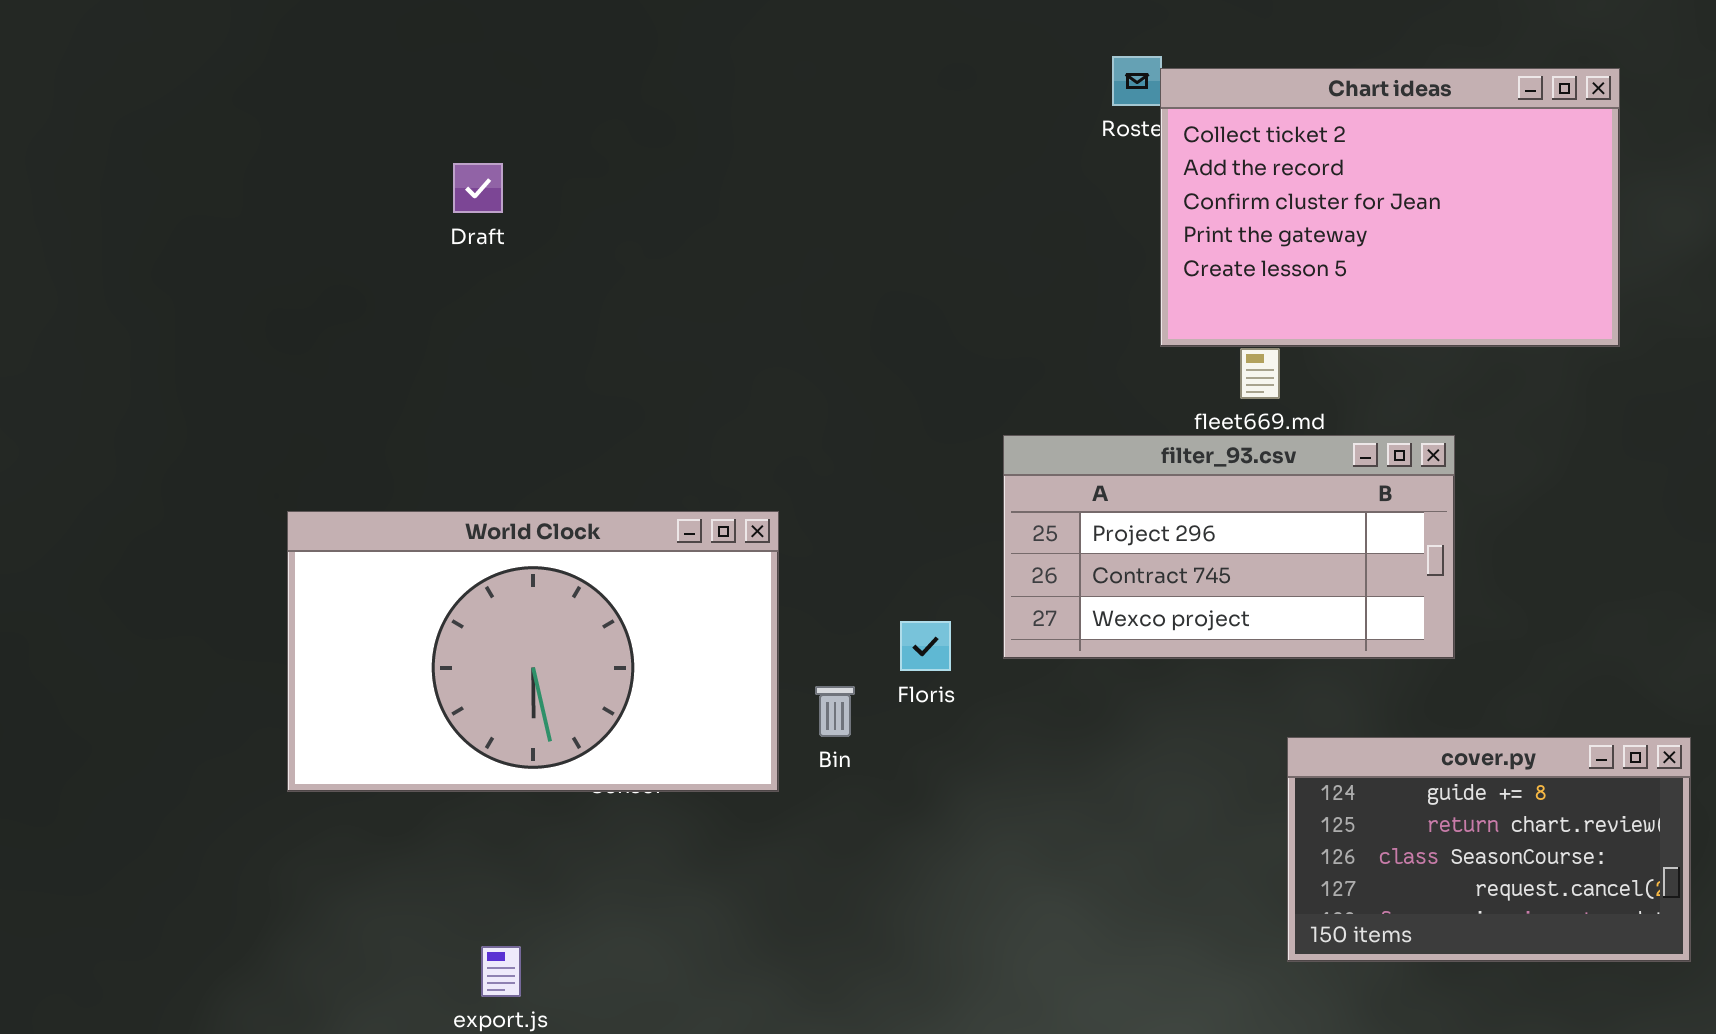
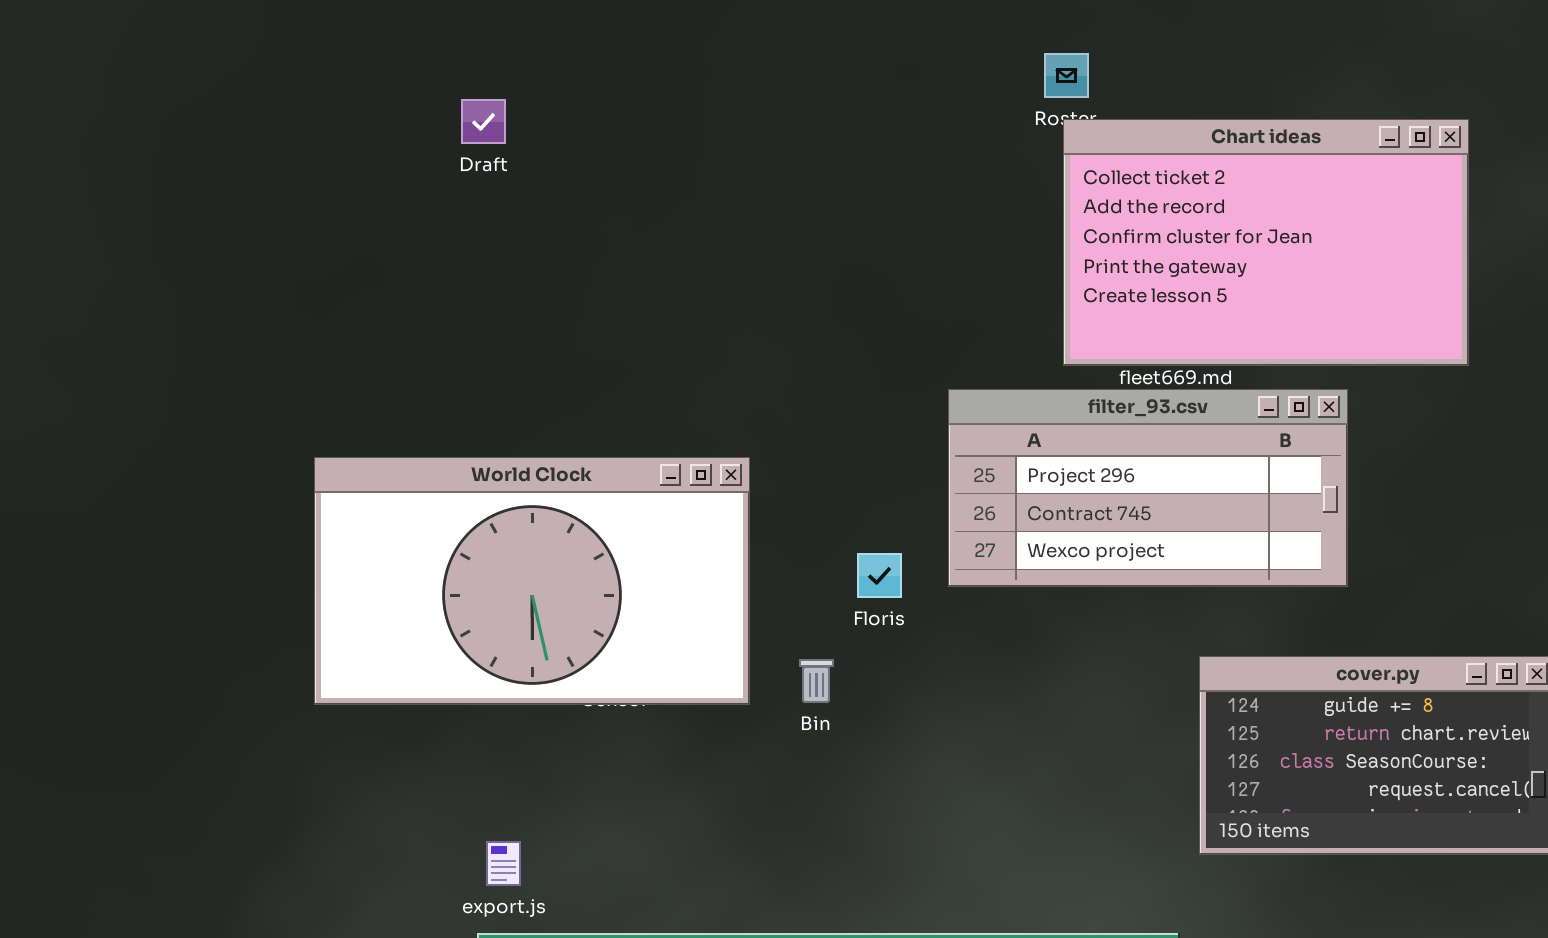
Chart ideas: [1160,68,1620,347] -> [1063,119,1469,366], moved
Draft: [453,163,503,213] -> [461,99,506,144], moved
Bin: [815,686,855,737] -> [799,659,834,703], moved

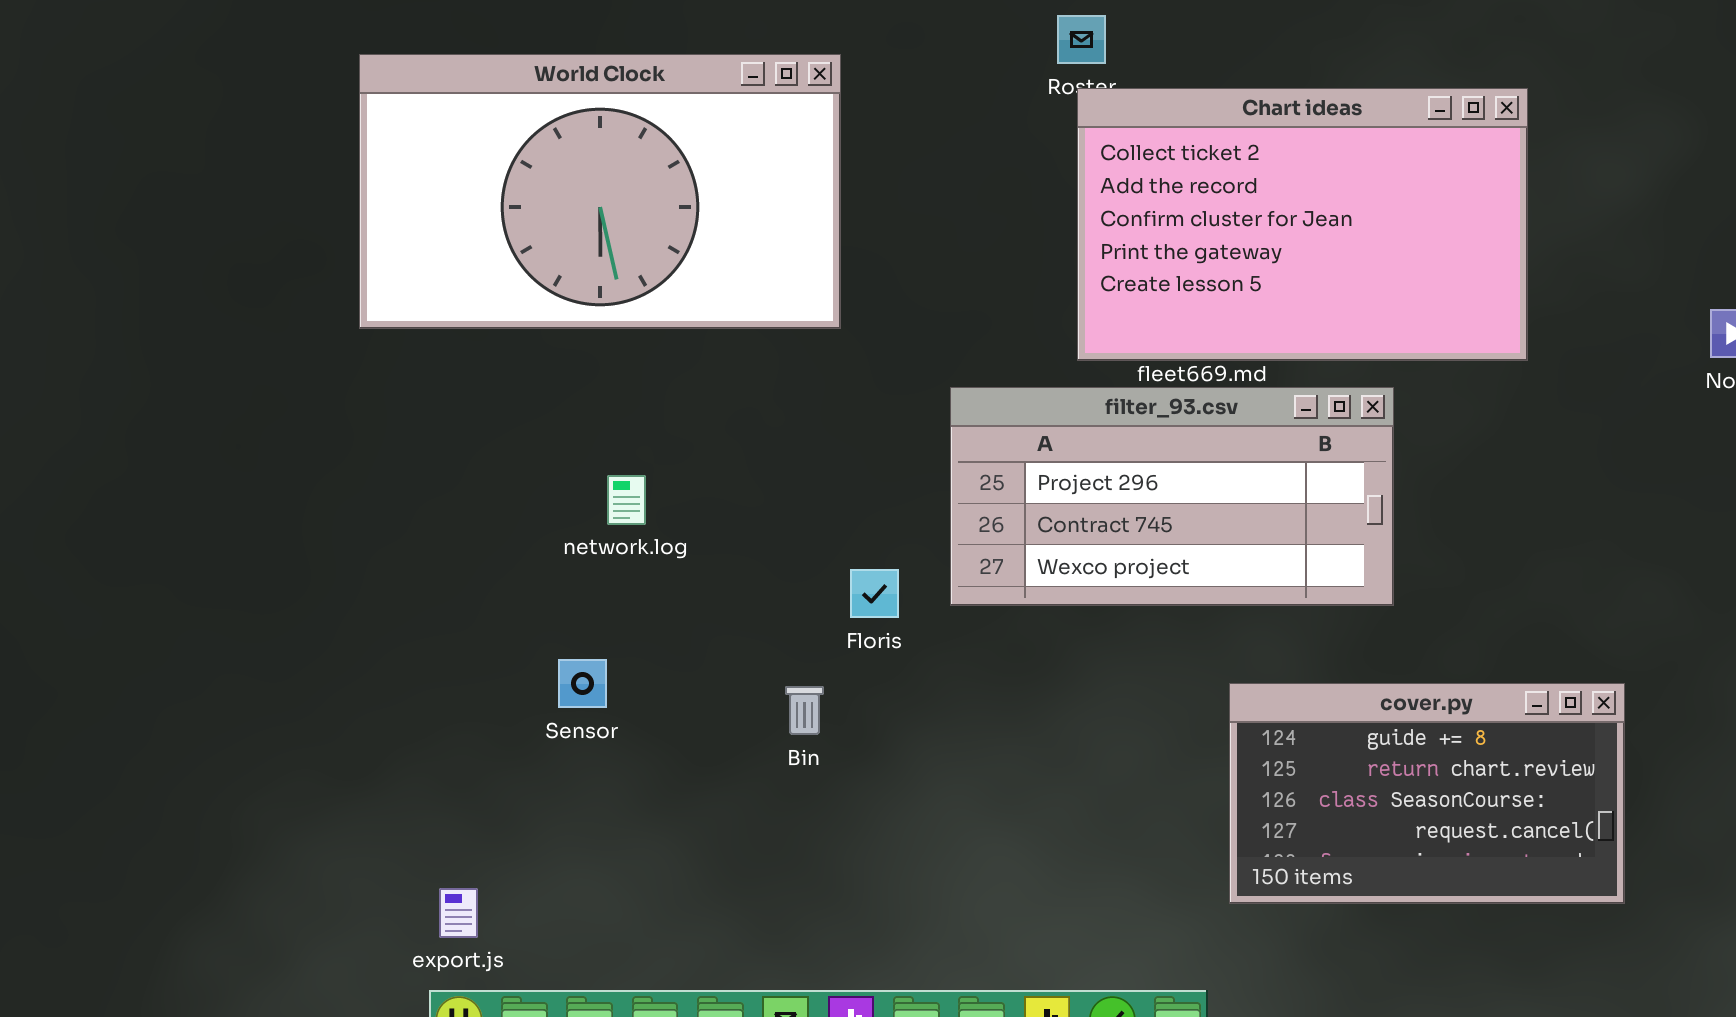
World Clock: [314,457,750,705] -> [359,54,841,329], moved

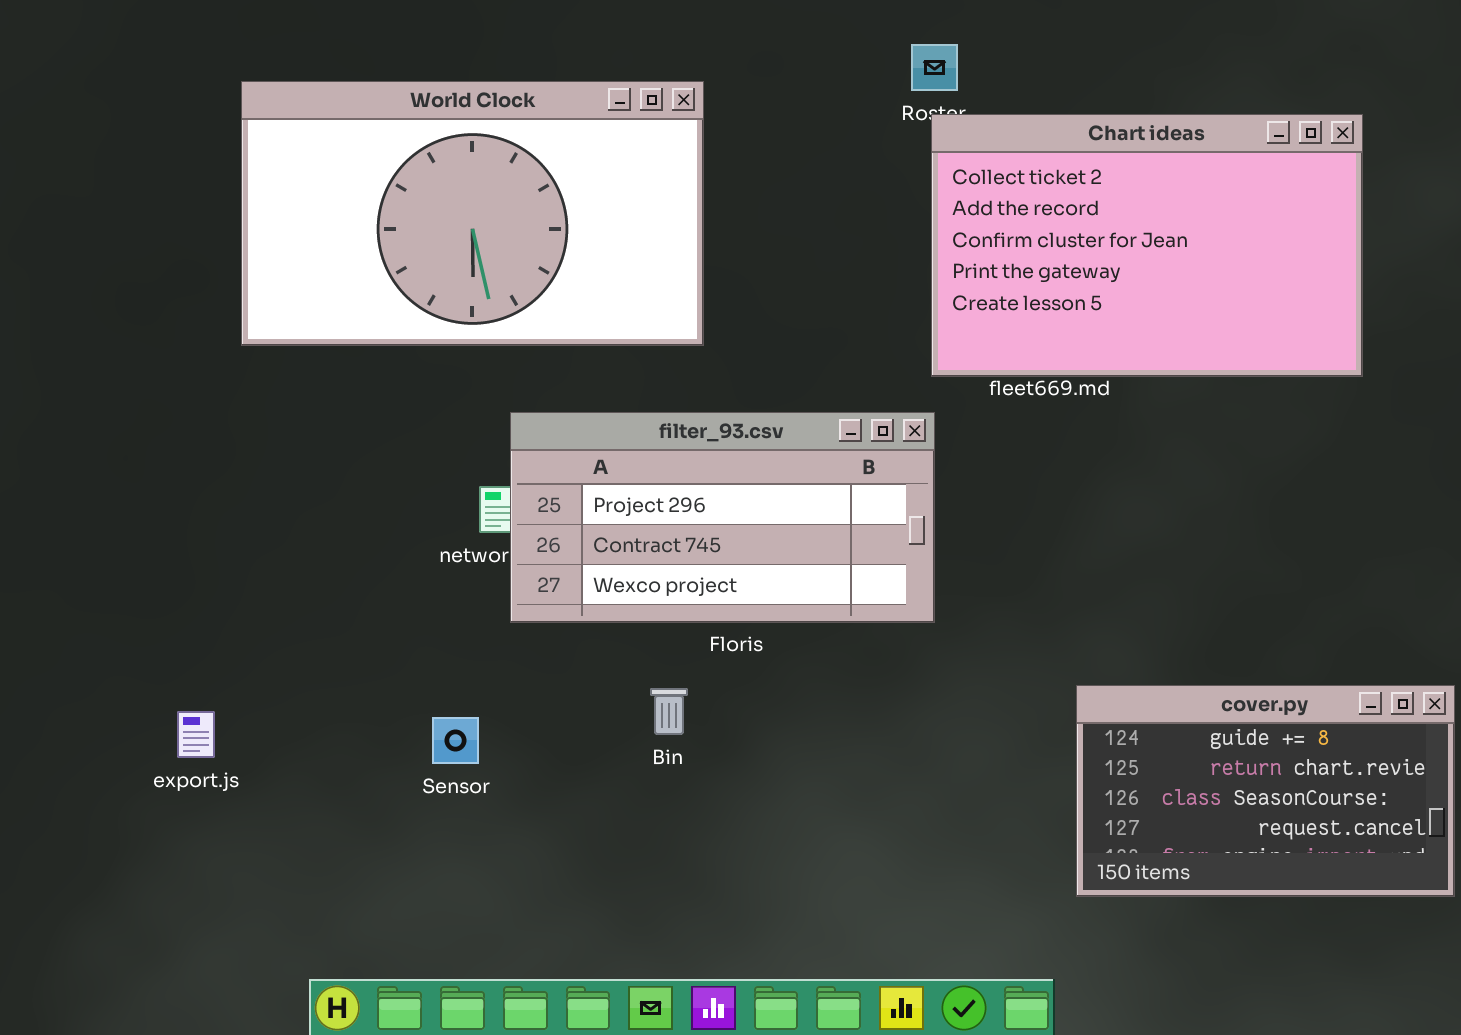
filter_93.csv: [950,387,1394,606] -> [510,412,935,623], moved
Sensor: [558,659,607,708] -> [432,717,479,764], moved
export.js: [439,888,478,938] -> [177,711,215,758], moved

